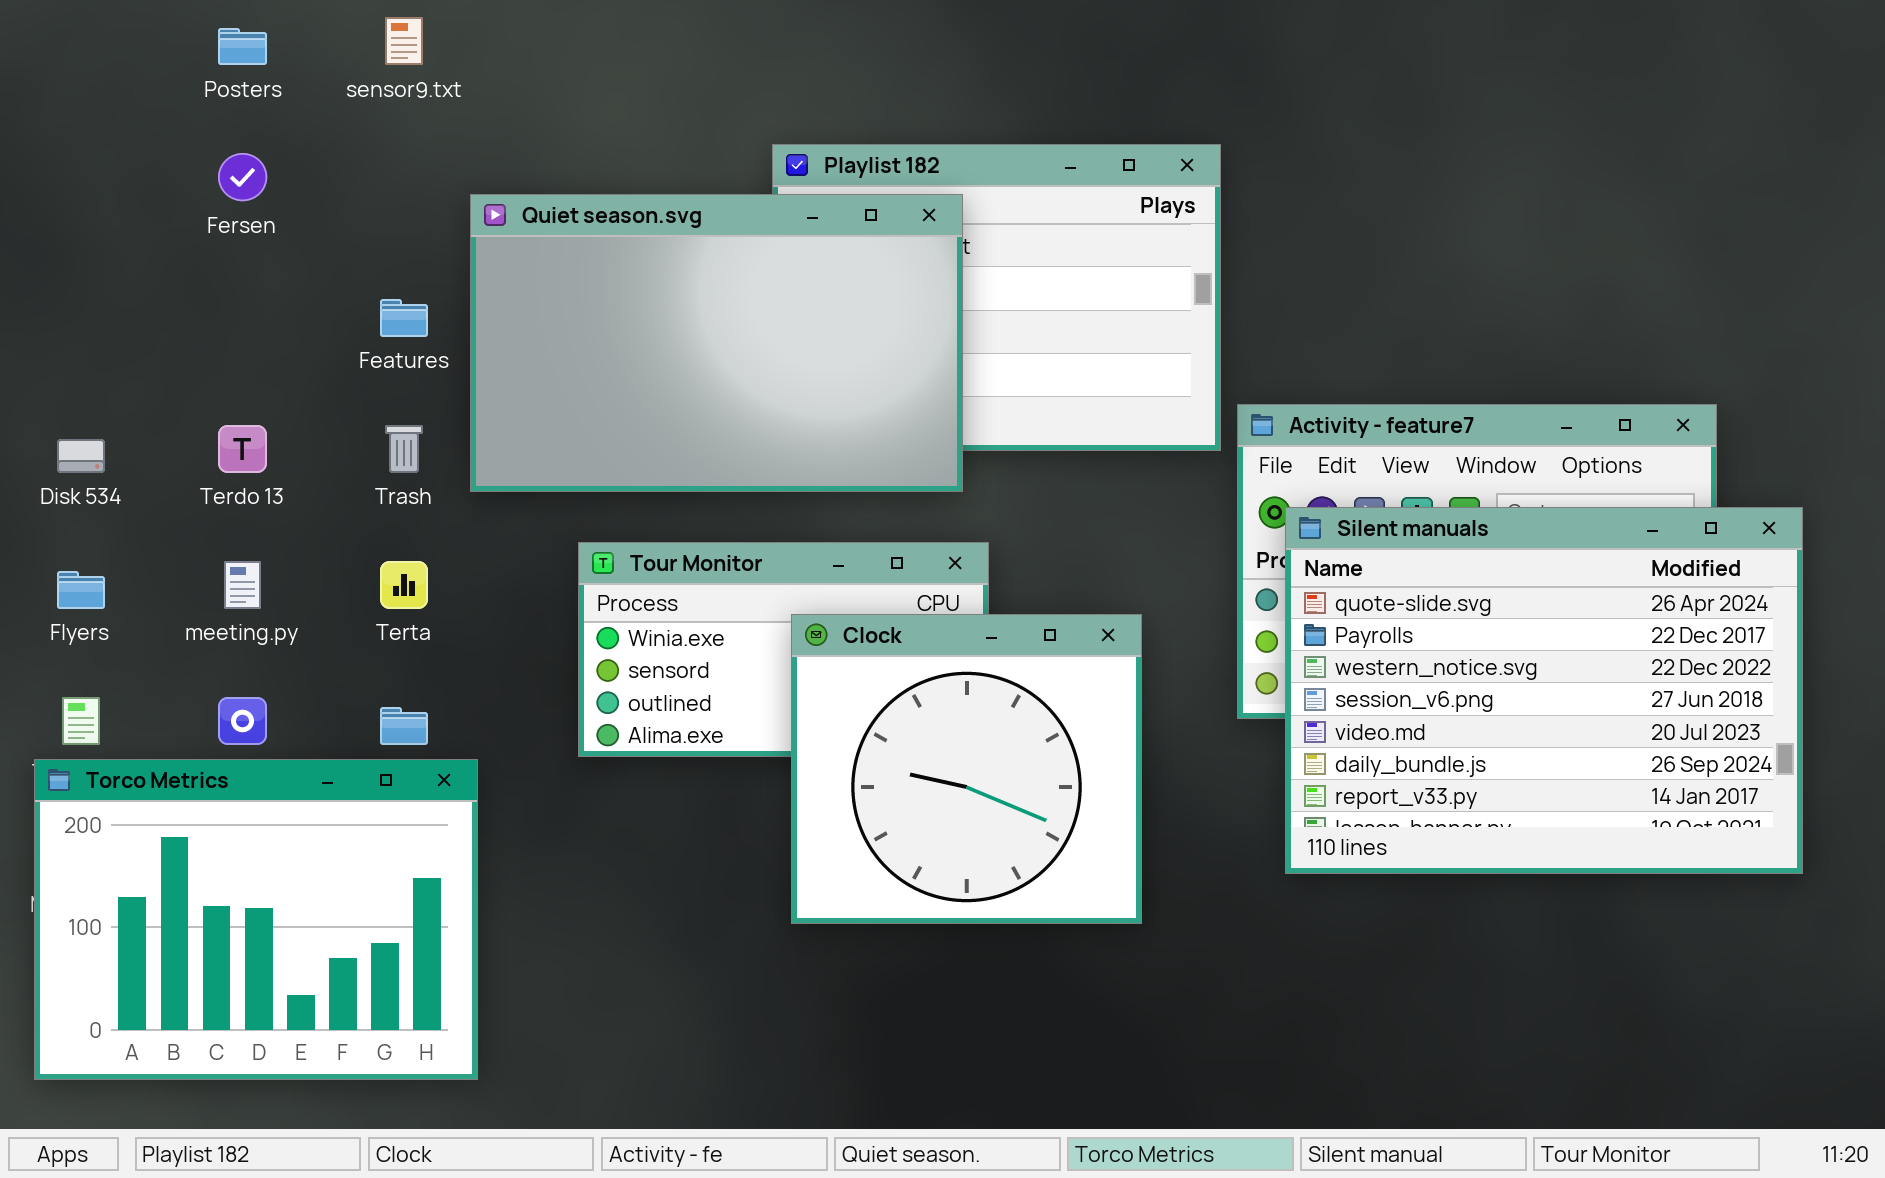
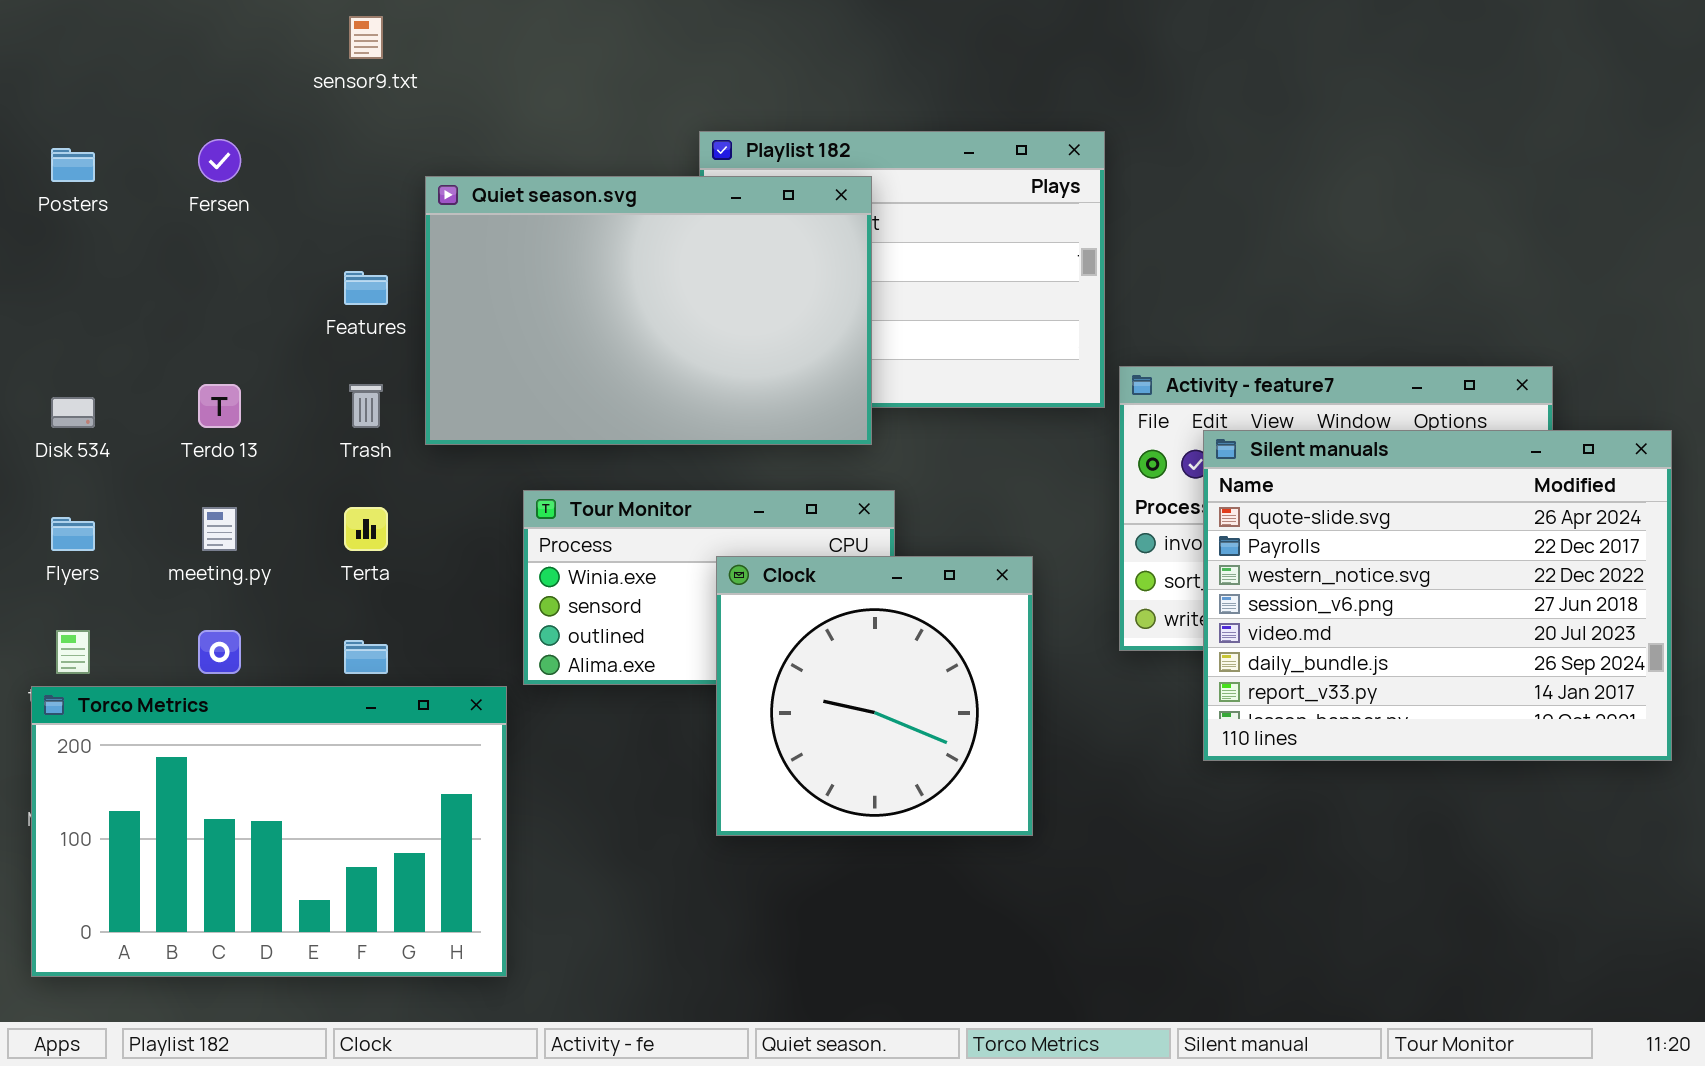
Posters: [218,28,267,65] -> [51,148,95,182], moved
Silent manuals: [1285,507,1803,874] -> [1203,430,1672,761], moved
Torco Metrics: [34,759,478,1080] -> [31,686,507,977], resized

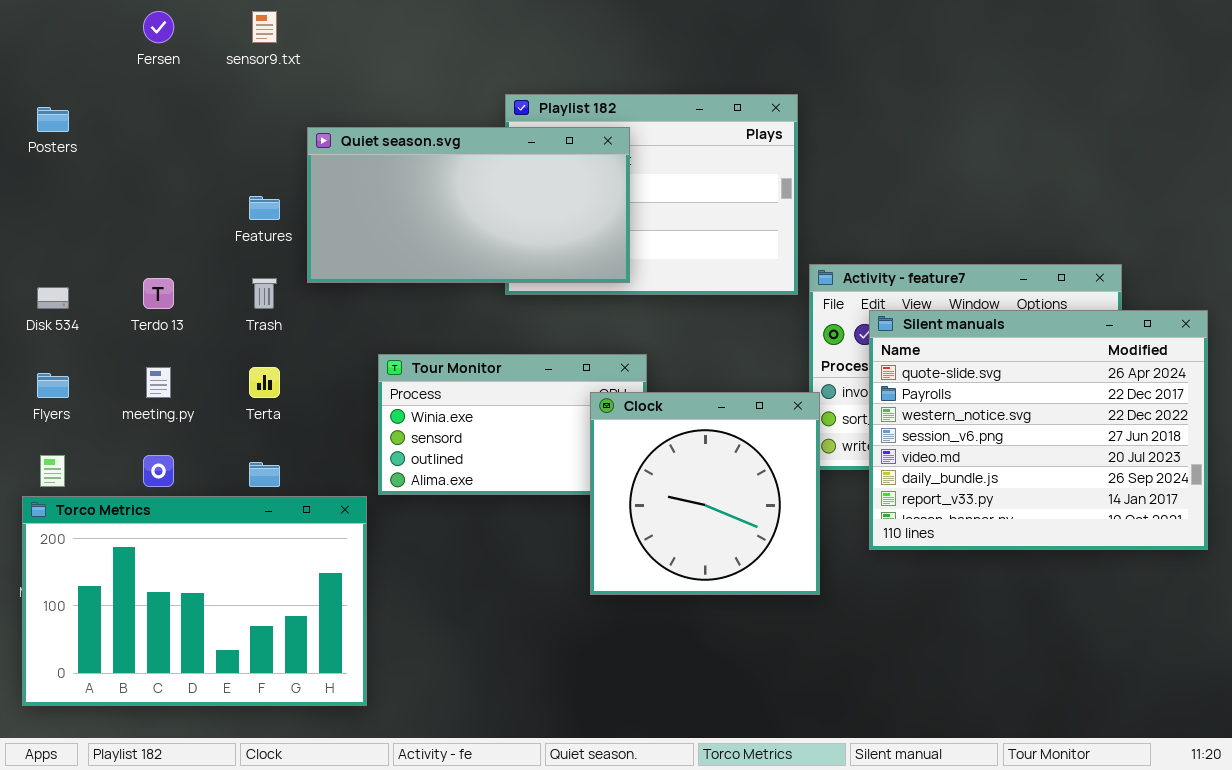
Fersen: [198,139,241,182] -> [143,11,174,43], moved
Quiet season.svg: [425,176,872,445] -> [307,127,630,283], resized
Clock: [716,556,1033,836] -> [590,392,820,595], moved

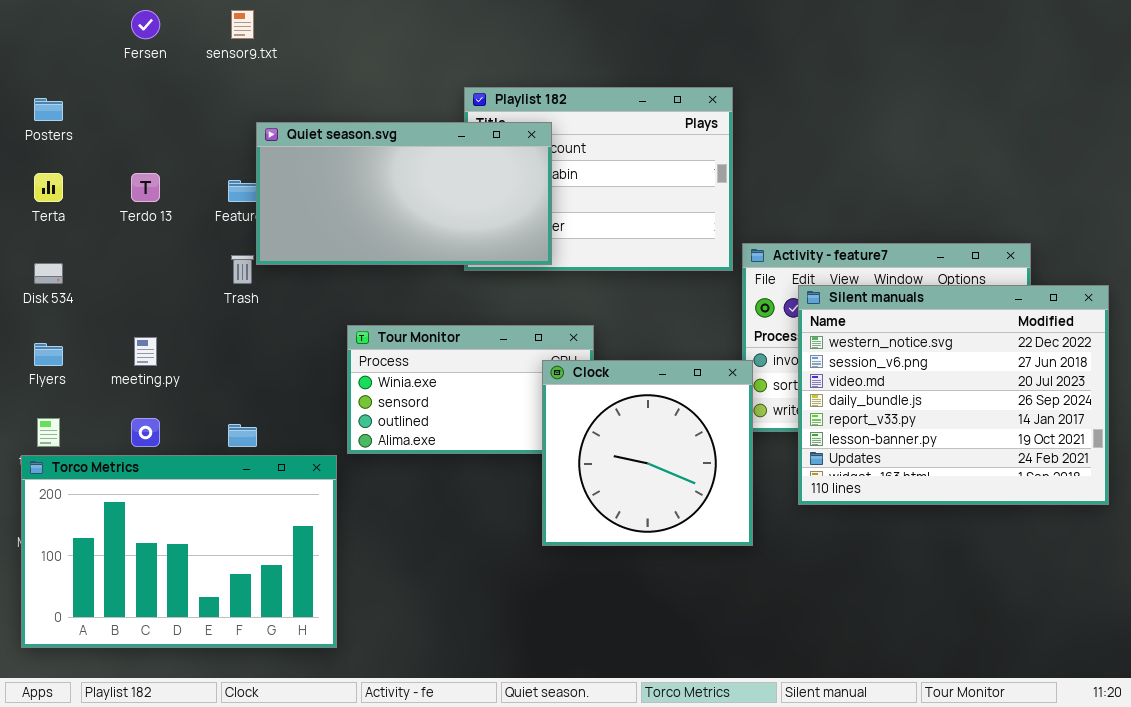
Quiet season.svg: [307,127,630,283] -> [256,122,552,265], moved
Terdo 13: [143,278,174,309] -> [131,173,160,202], moved
Silent manuals: [869,310,1208,550] -> [798,285,1109,505], scrolled down 2 rows
Terta: [249,367,280,398] -> [34,173,63,202], moved

